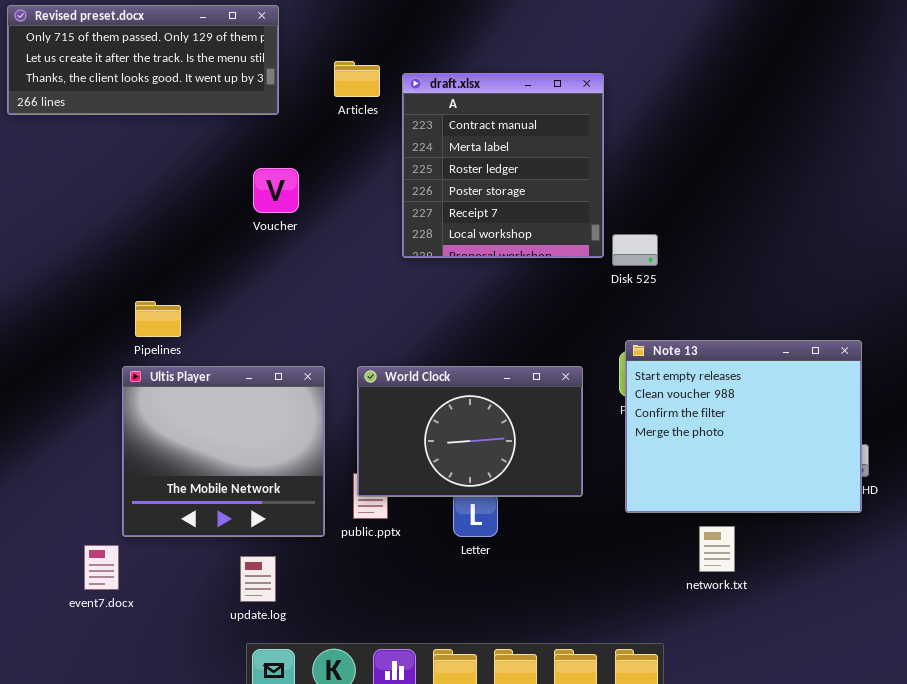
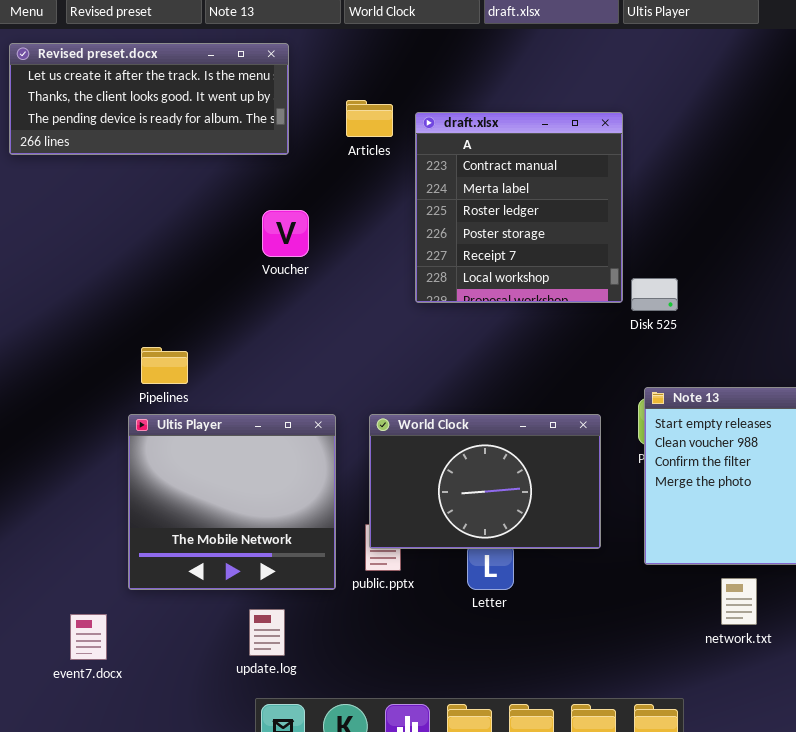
Revised preset.docx: [7,5,279,115] -> [9,43,289,155], scrolled down 1 row
event7.docx: [84,545,119,590] -> [70,614,107,660], moved

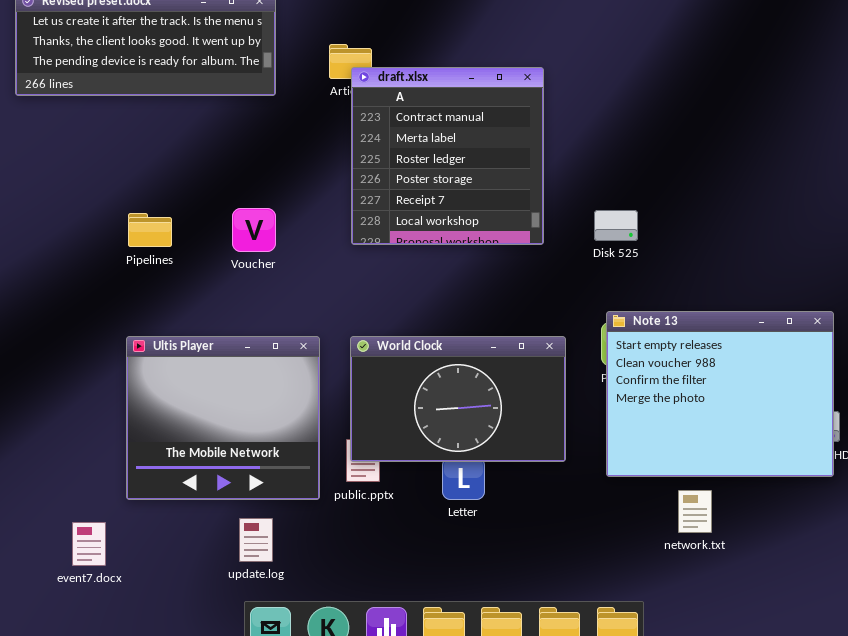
draft.xlsx: [415,112,623,303] -> [351,67,544,245], moved
Voucher: [262,210,309,257] -> [232,208,276,252], moved
Pipelines: [141,347,188,384] -> [128,213,172,247], moved

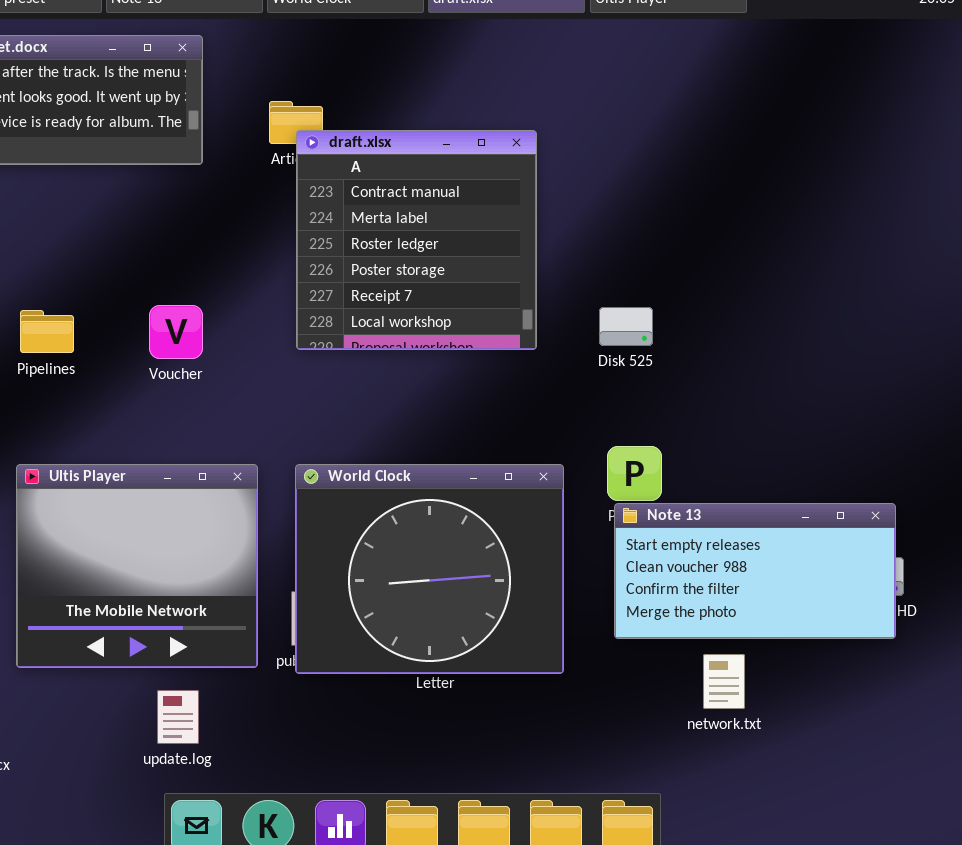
Note 13: [606,311,834,477] -> [614,503,896,639], resized
World Clock: [350,336,566,462] -> [295,464,564,674], resized

